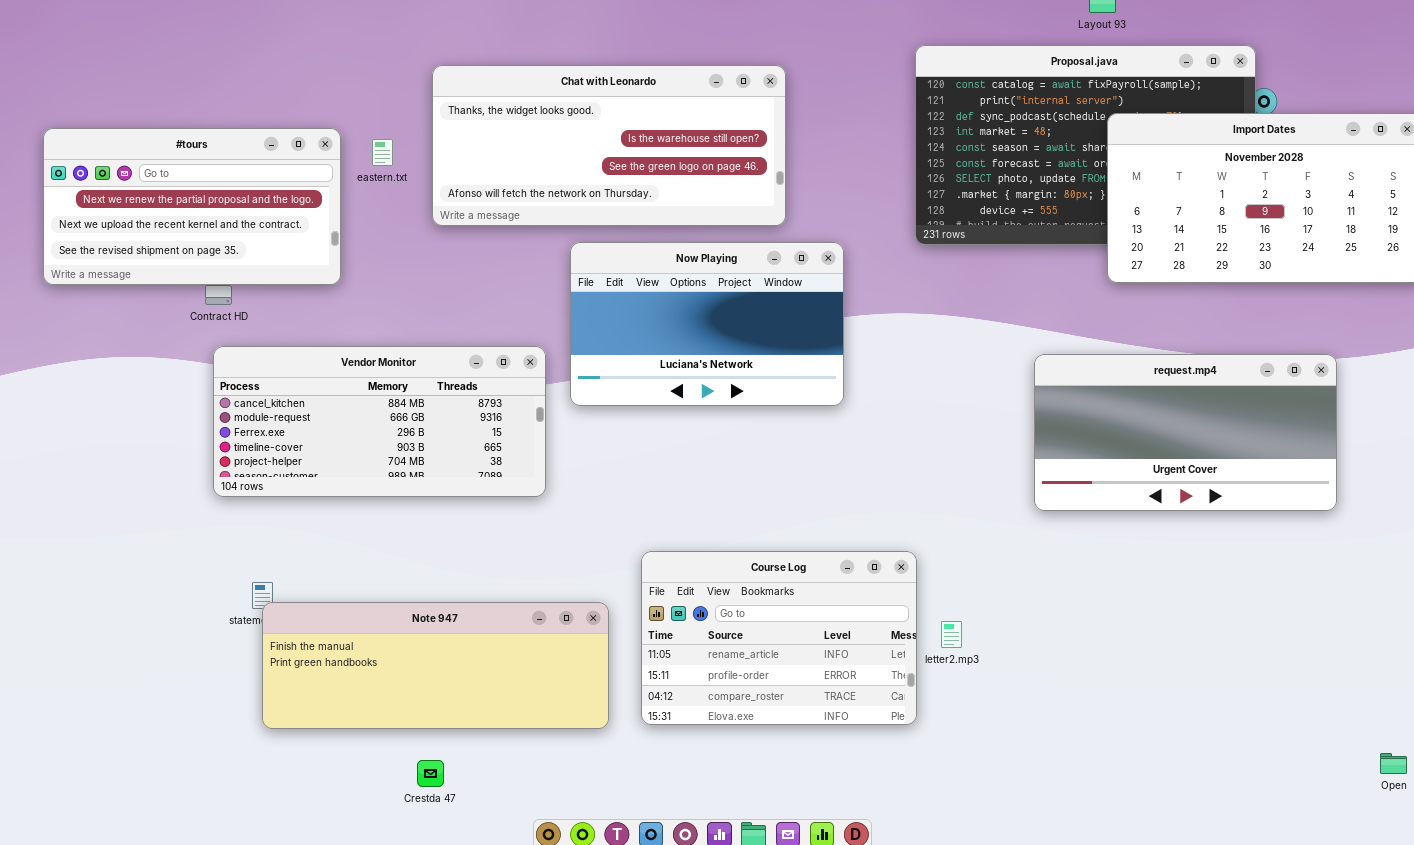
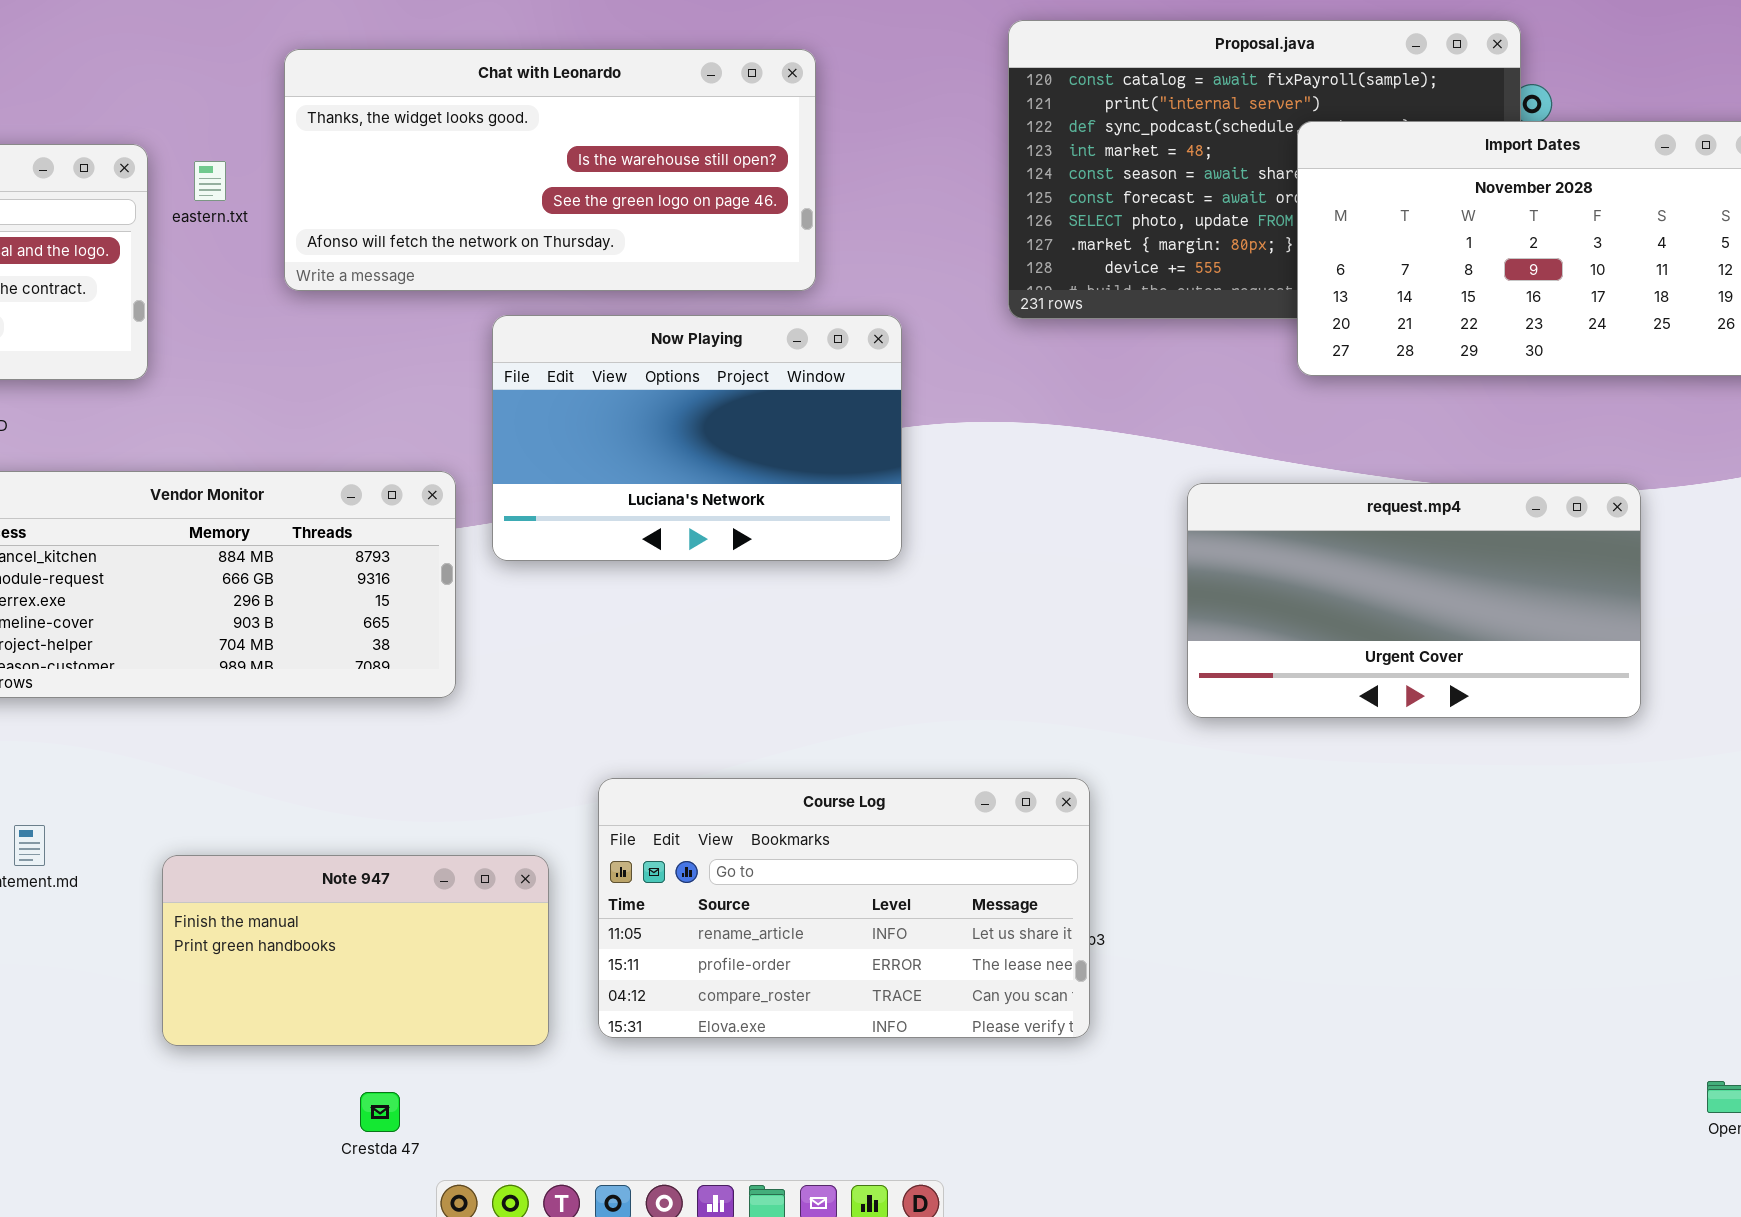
Course Log: [641,551,917,725] -> [598,778,1090,1038], resized
Note 947: [262,602,609,729] -> [162,855,549,1046], resized
Crestda 47: [417,760,444,787] -> [360,1092,400,1132], moved

